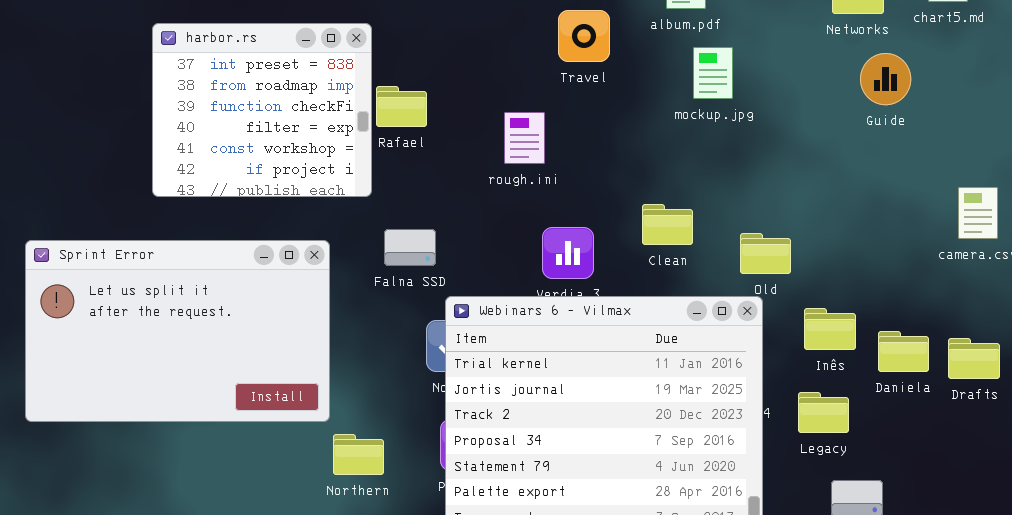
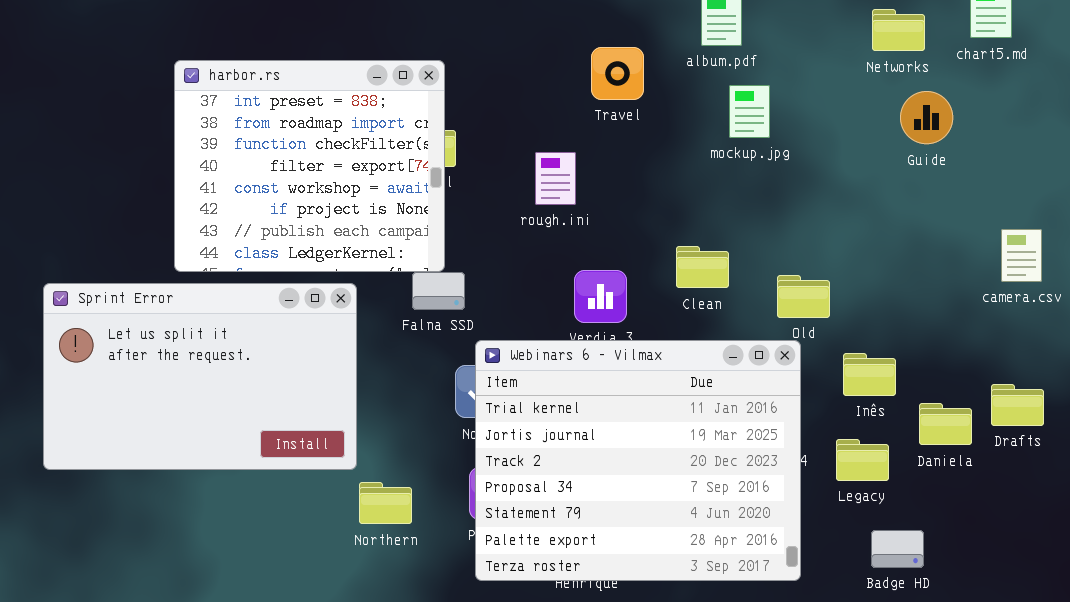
harbor.rs: [152,23,372,197] -> [174,60,445,272], resized
Daniela: [878,331,929,372] -> [919,403,972,445], moved

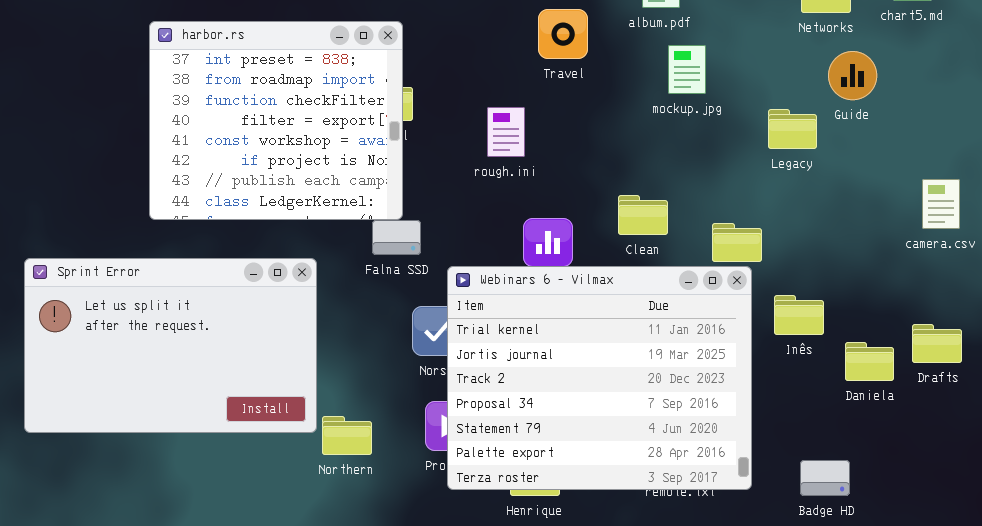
Sprint Error: [43,283,357,470] -> [24,258,317,433], moved
Webinars 6 - Vilmax: [475,340,801,581] -> [447,266,752,490], moved
Legacy: [836,439,889,481] -> [768,109,817,149], moved

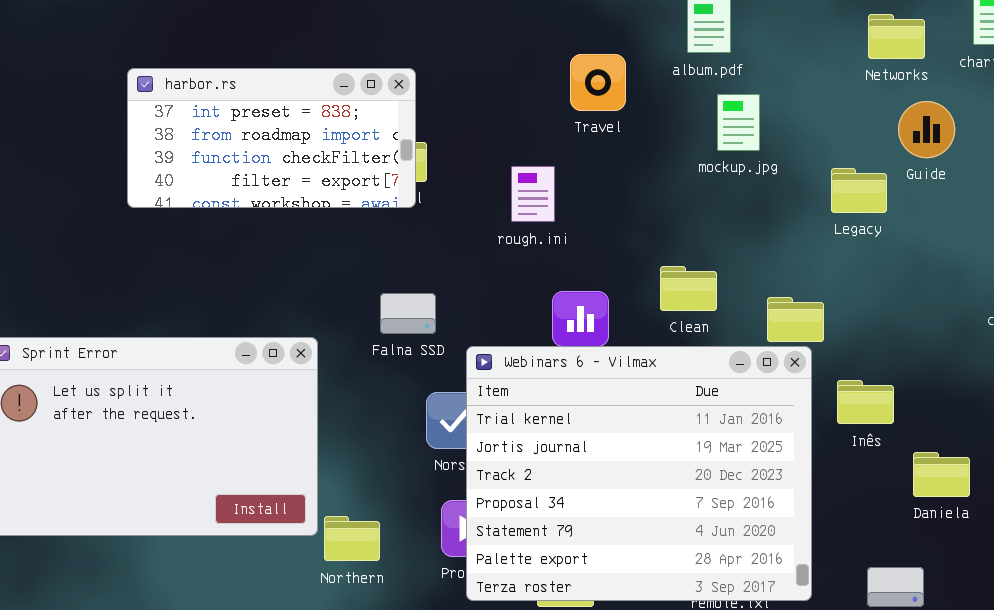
harbor.rs: [149,21,403,220] -> [127,68,416,208], resized
Daniela: [845,342,894,381] -> [913,452,970,497], moved

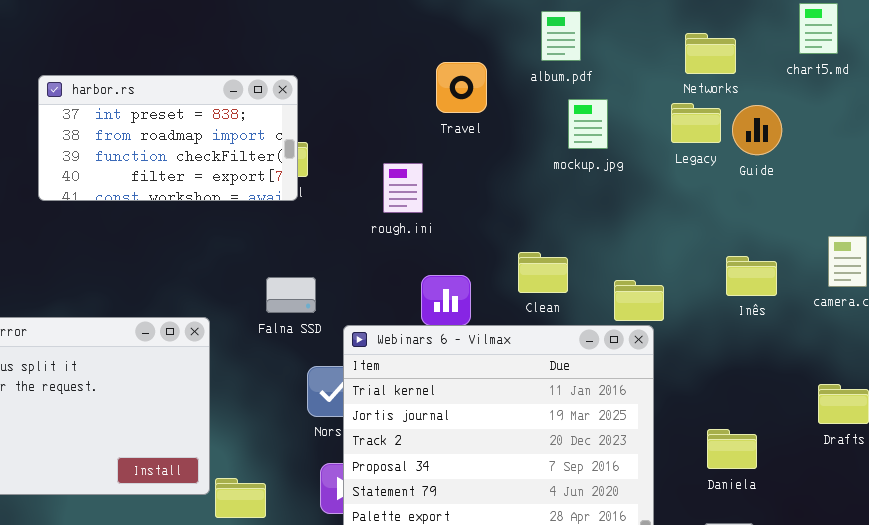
Networks: [868,14,925,59] -> [685,33,736,74], moved
Legacy: [831,168,887,213] -> [671,103,721,143], moved
Inês: [837,380,894,424] -> [726,256,777,296], moved
Daniela: [913,452,970,497] -> [707,429,757,469], moved

